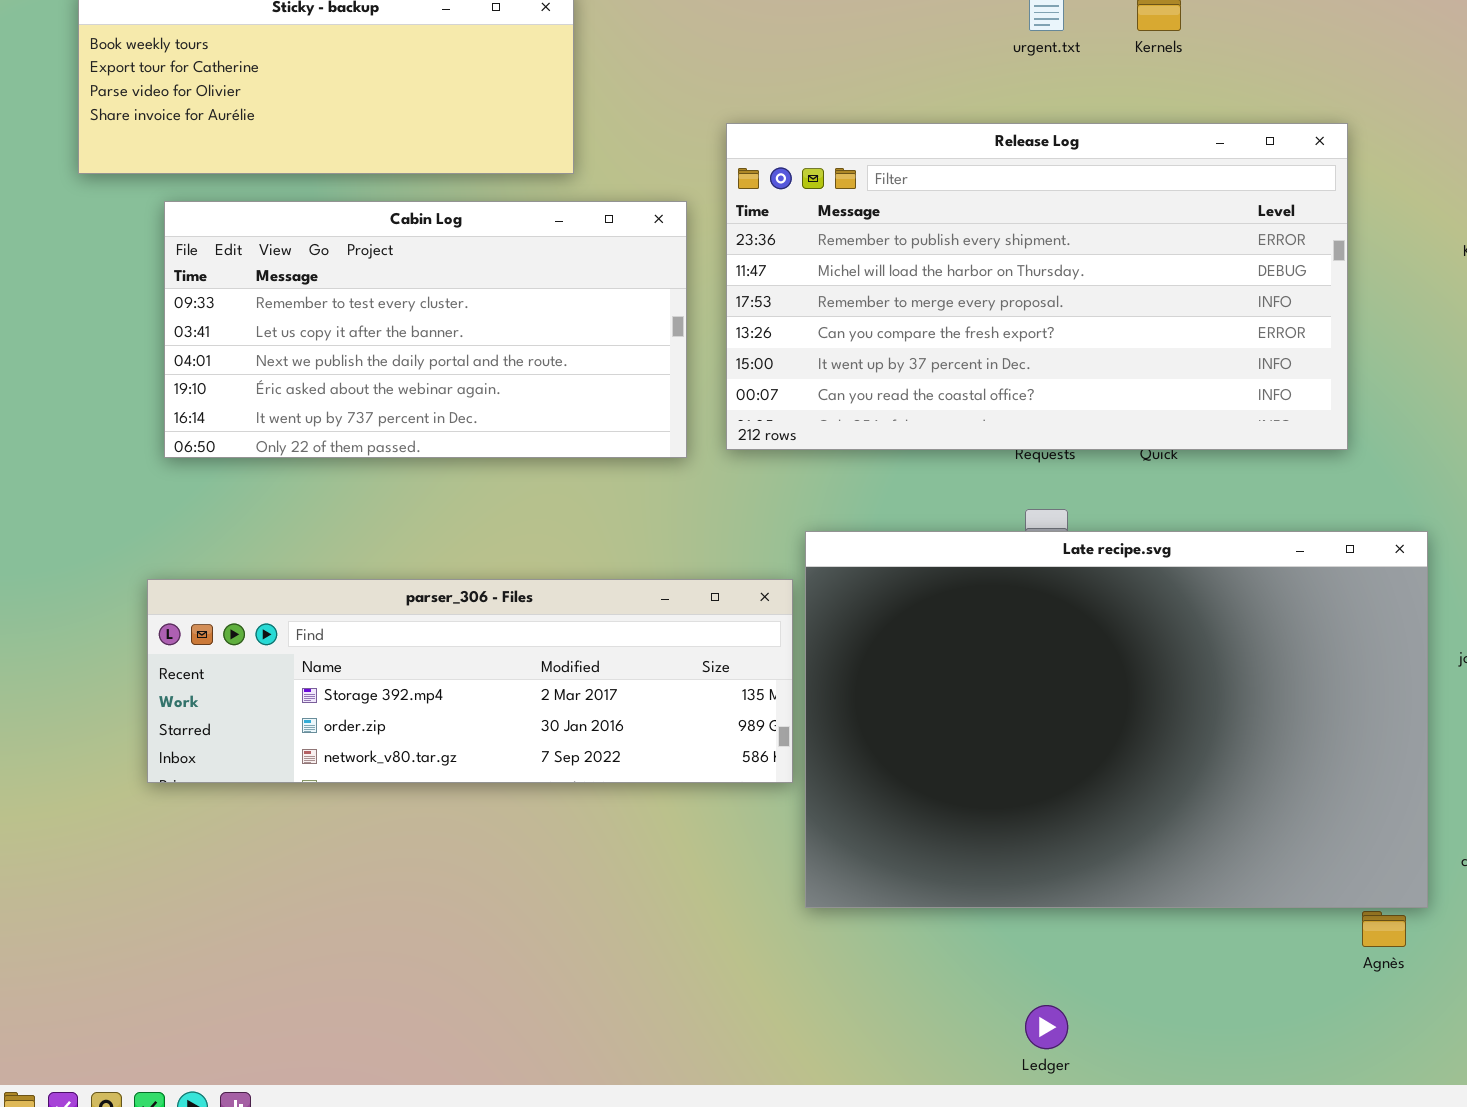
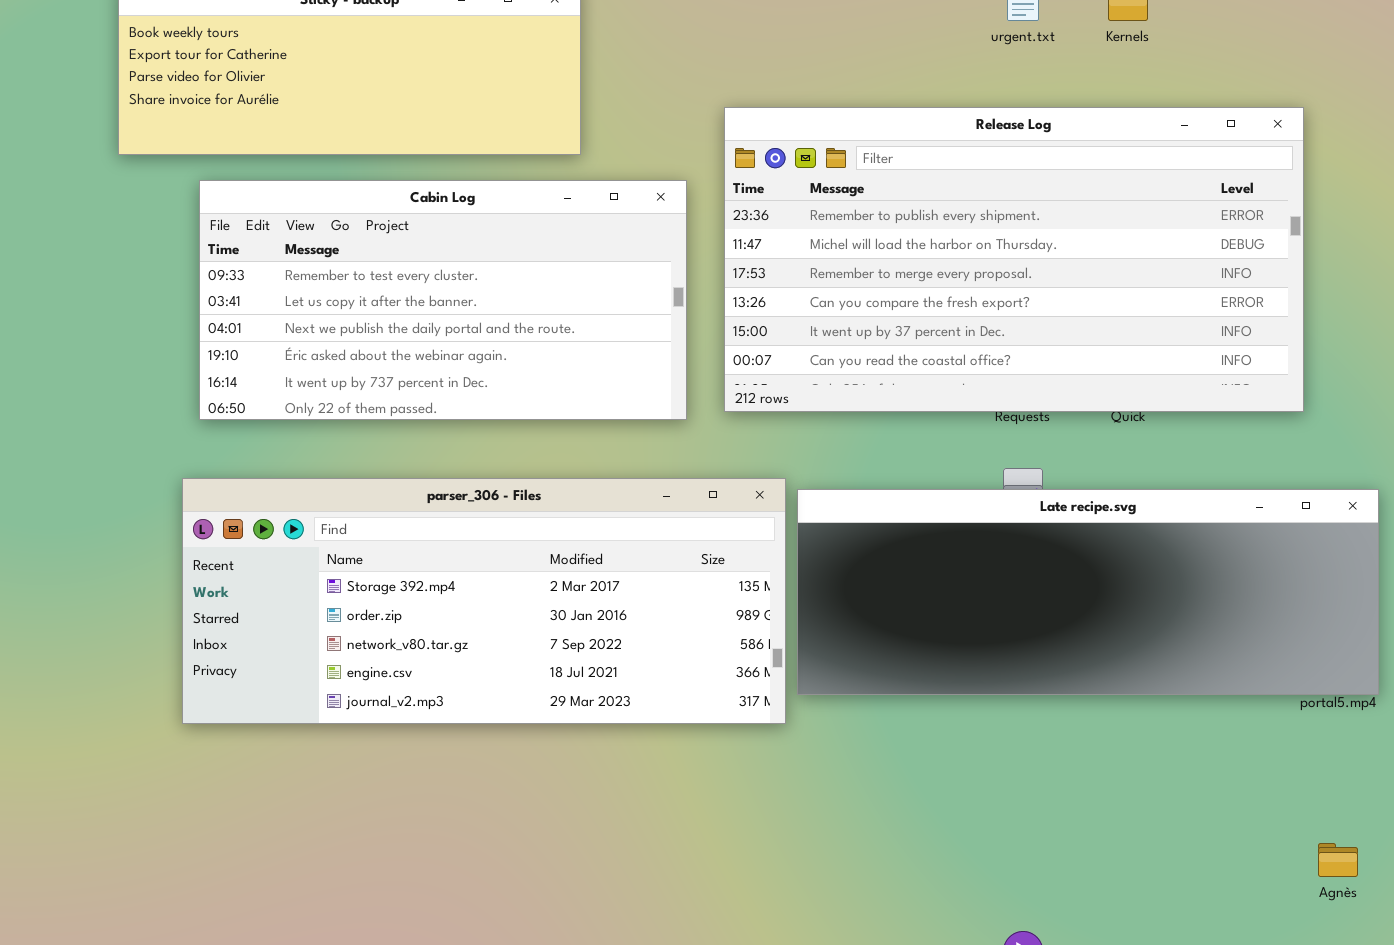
Late recipe.svg: [805,531,1428,908] -> [797,489,1379,695], resized
parser_306 - Files: [147,579,793,783] -> [182,478,786,724], resized

